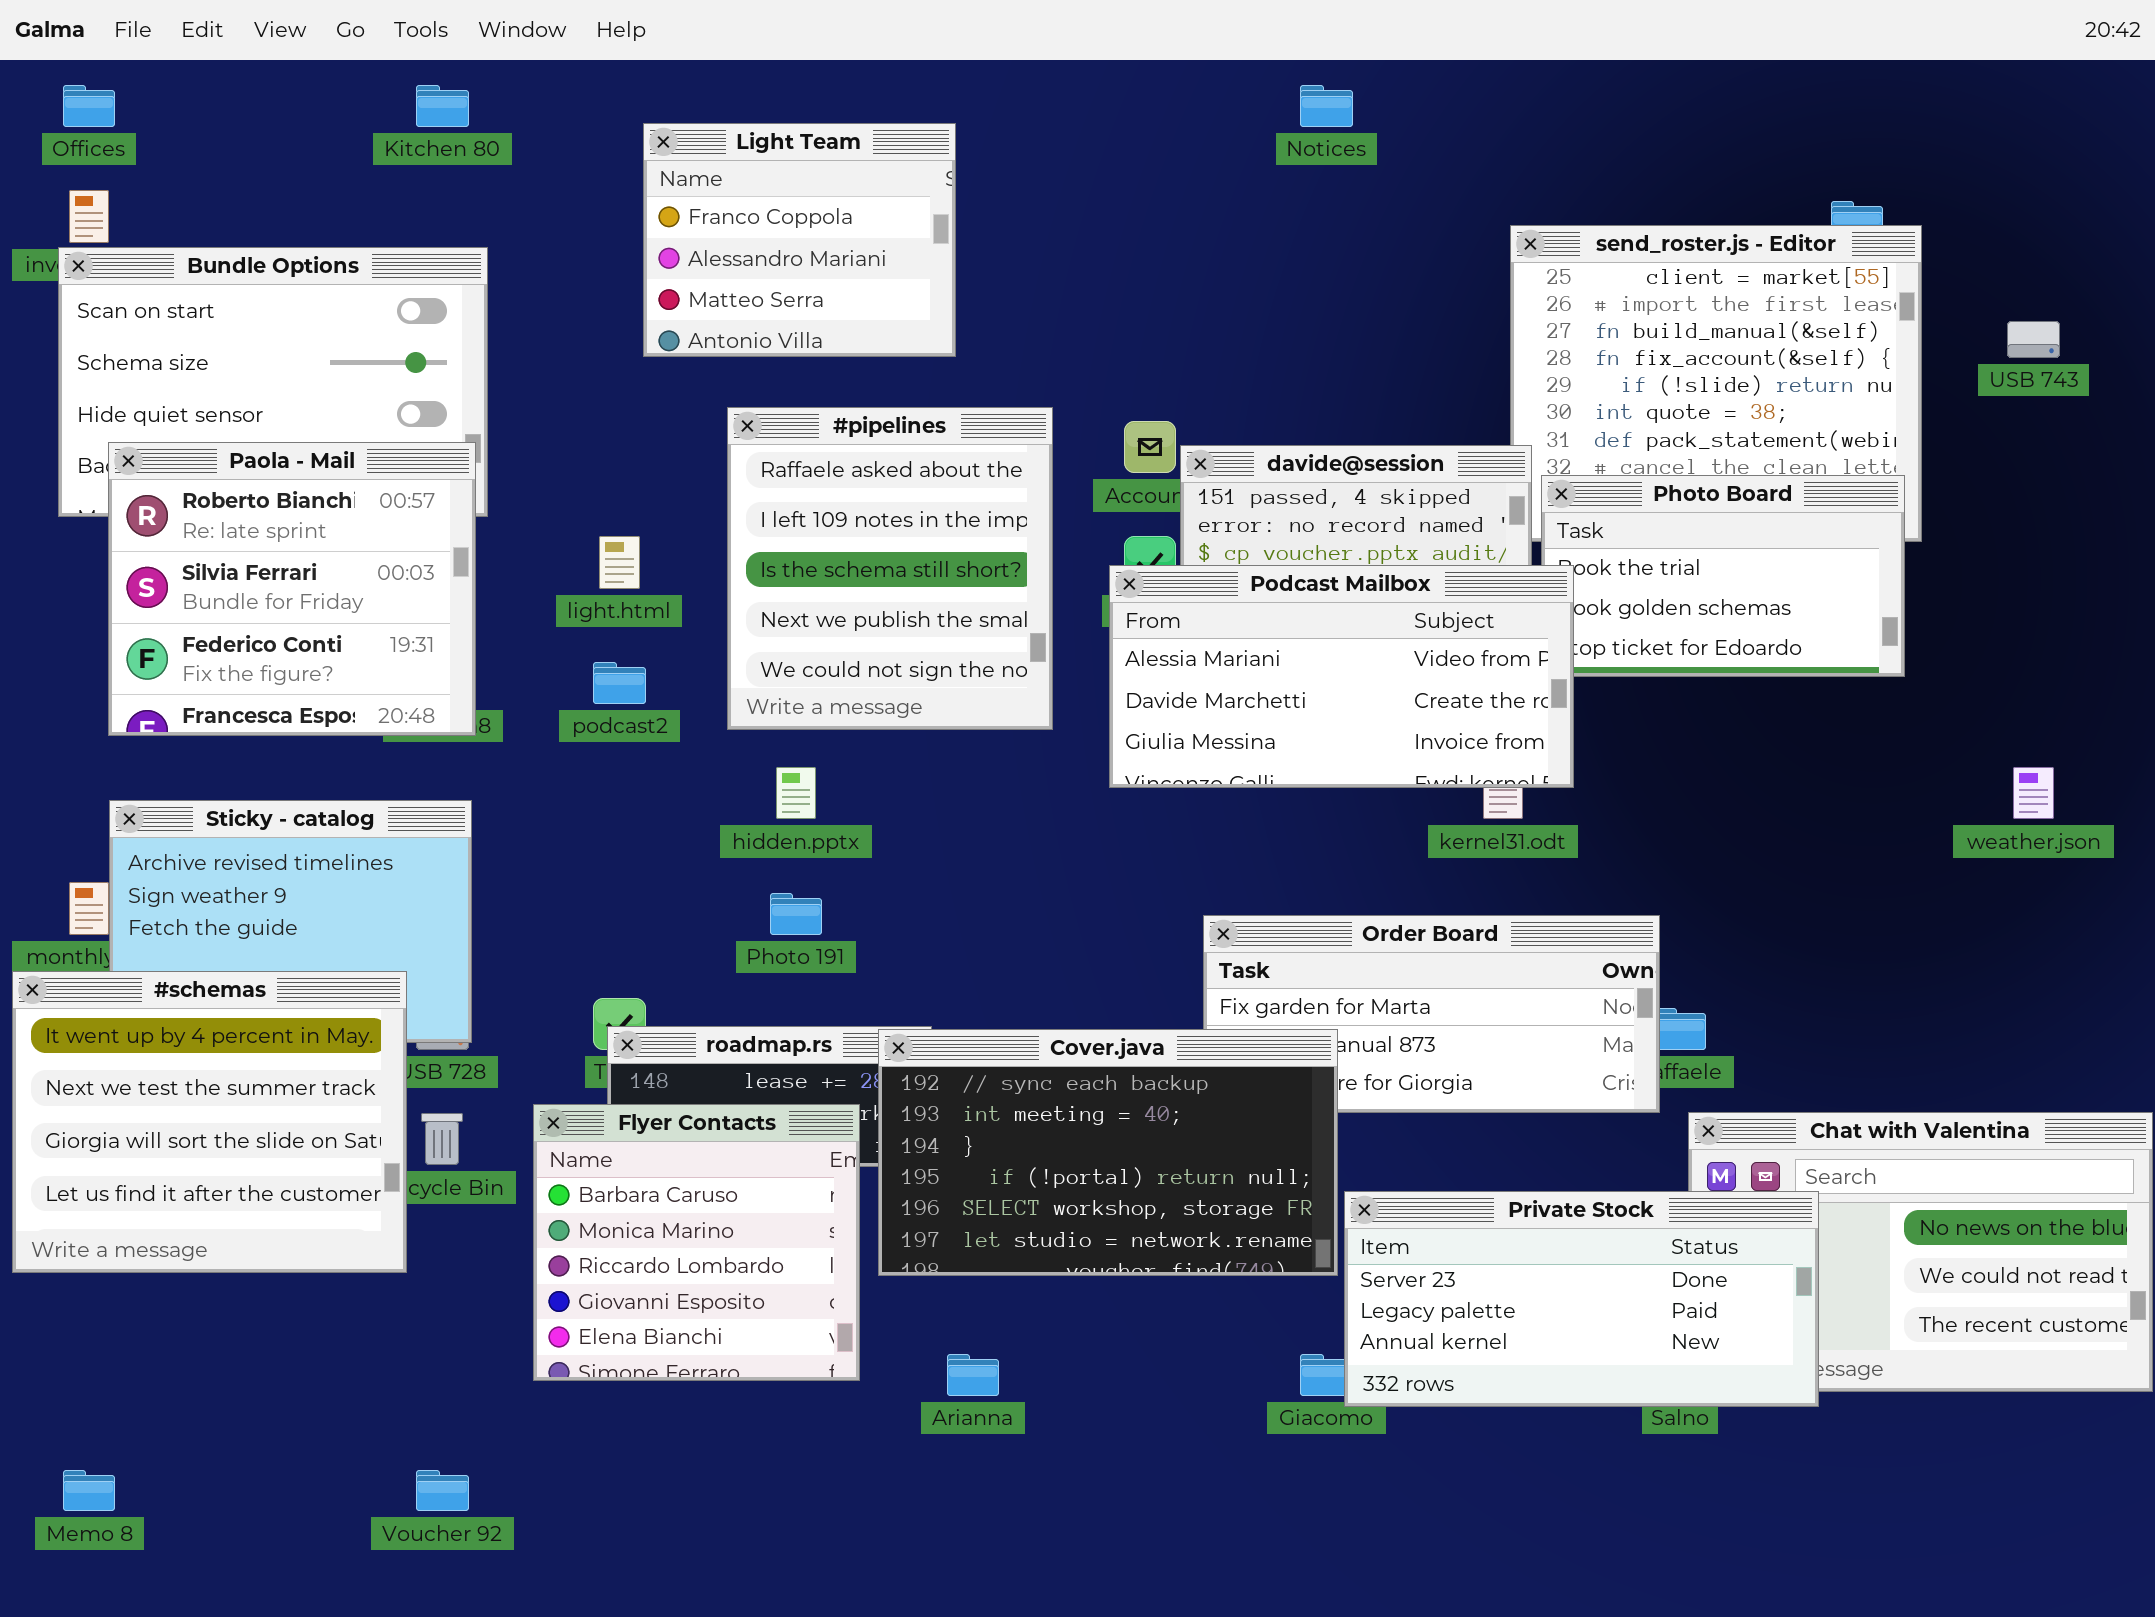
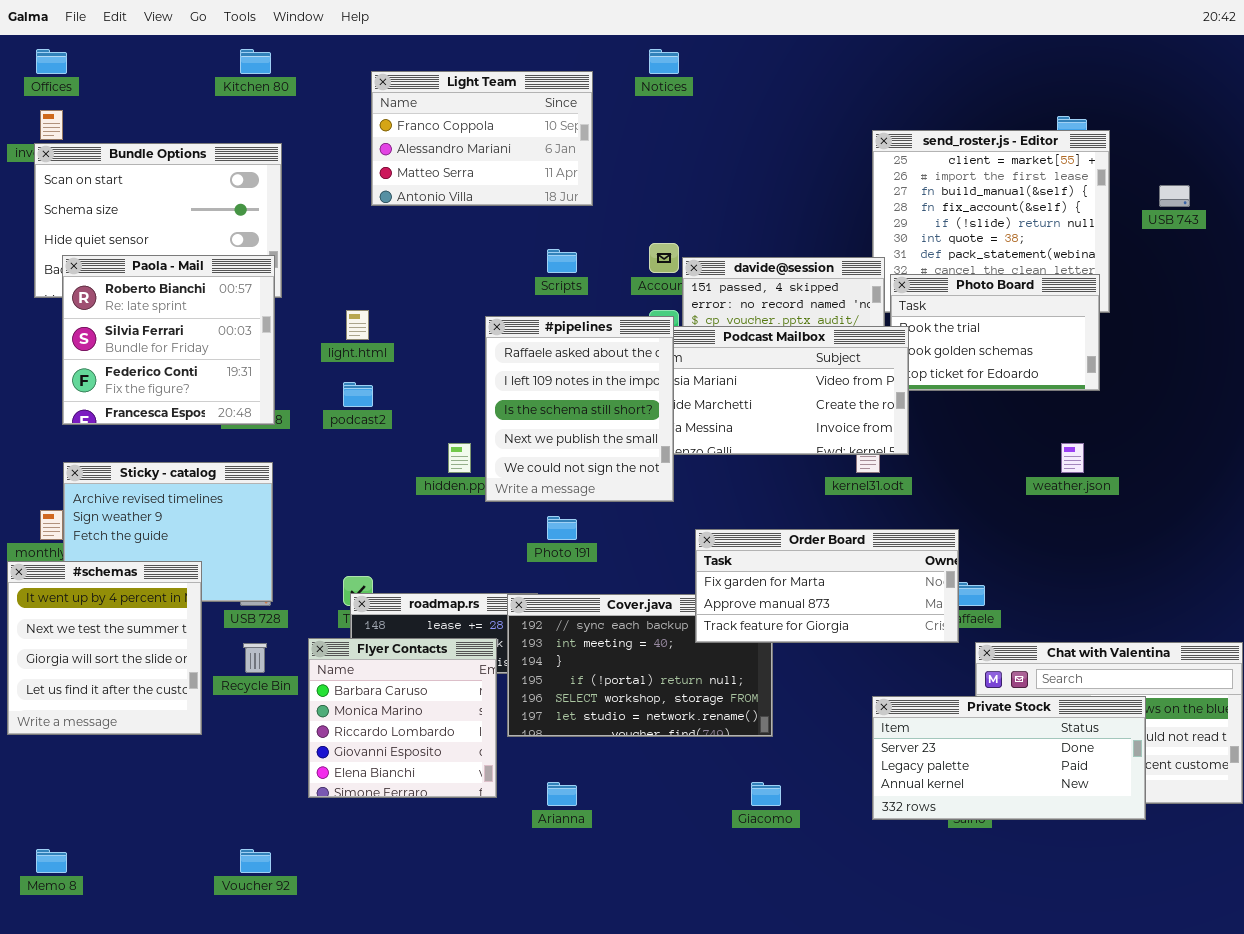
Notices: [1300,85,1353,127] -> [649,49,679,74], moved
Light Team: [643,123,956,357] -> [371,71,593,206], resized
#pipelines: [727,407,1053,730] -> [485,316,674,502], moved
weather.json: [2013,767,2054,819] -> [1061,443,1084,473], moved
Photo 191: [770,893,822,935] -> [547,516,577,540], moved
Order Board: [1203,915,1660,1113] -> [695,529,959,643], raised
#schemas: [12,971,407,1273] -> [7,561,202,735], resized
Private Stock: [1344,1191,1819,1407] -> [872,696,1146,820], moved

